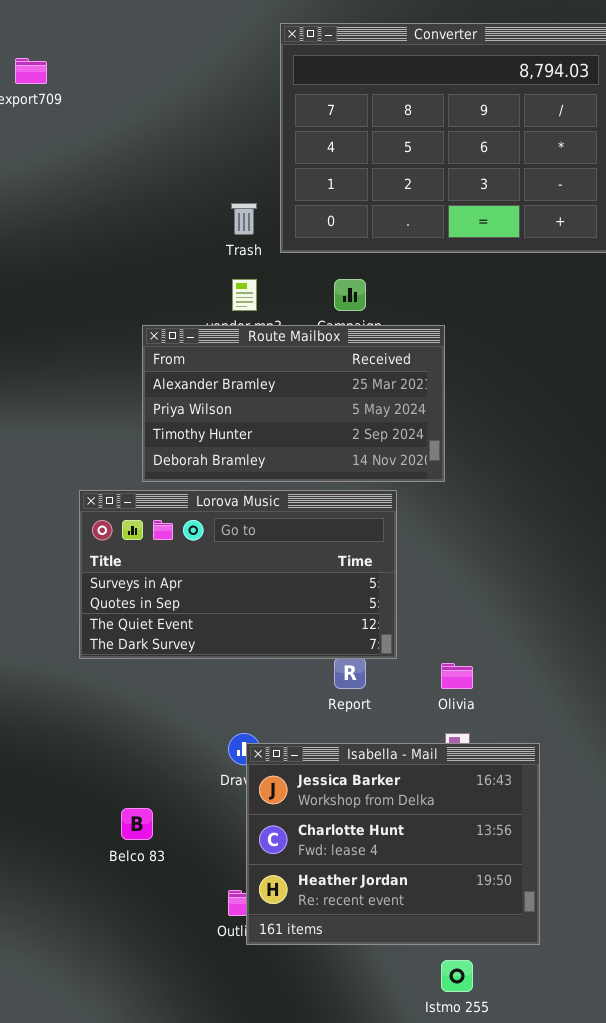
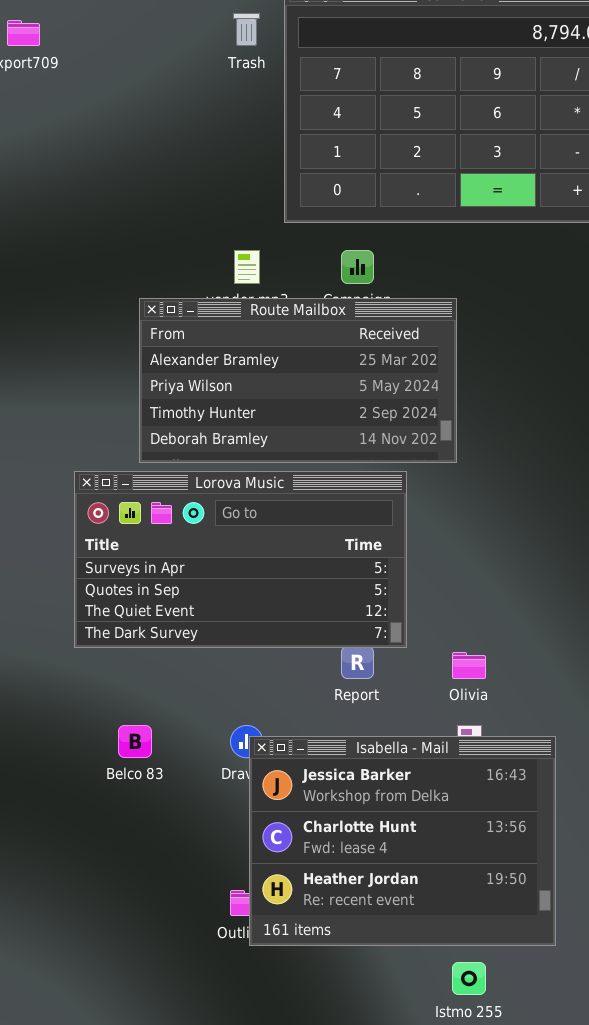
Trash: [231,203,257,235] -> [233,13,260,46], moved
Belco 83: [121,808,153,840] -> [118,725,152,758], moved

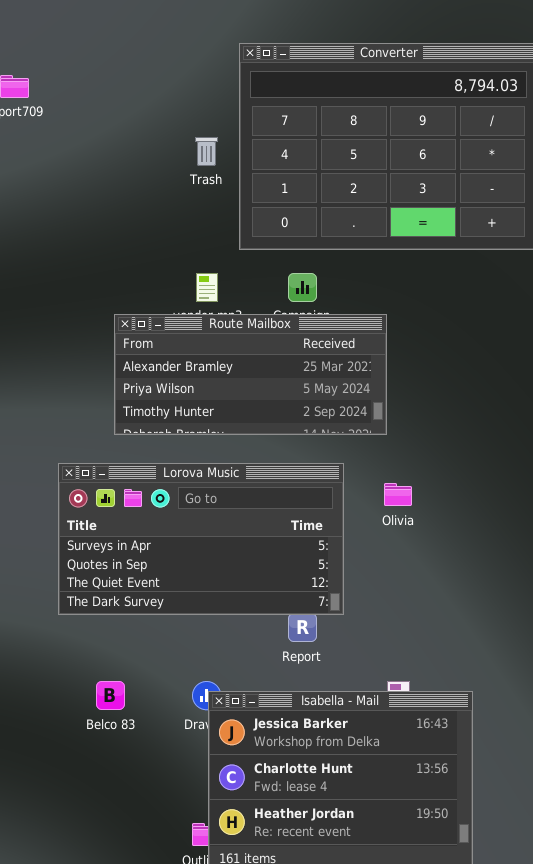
Trash: [233,13,260,46] -> [195,137,218,166], moved
Route Mailbox: [139,298,457,463] -> [114,314,387,435], resized
Olivia: [452,652,486,679] -> [384,483,412,506], moved

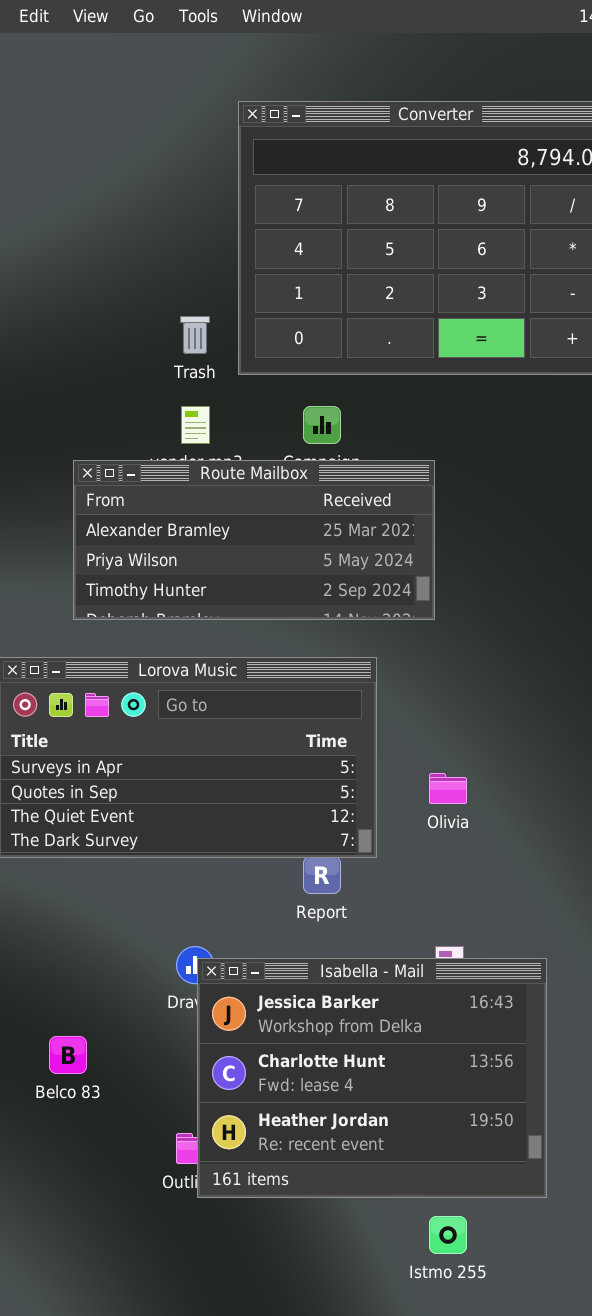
Trash: [195,137,218,166] -> [180,316,210,354], moved
Olivia: [384,483,412,506] -> [429,773,467,804], moved
Belco 83: [96,681,125,710] -> [49,1036,87,1074], moved

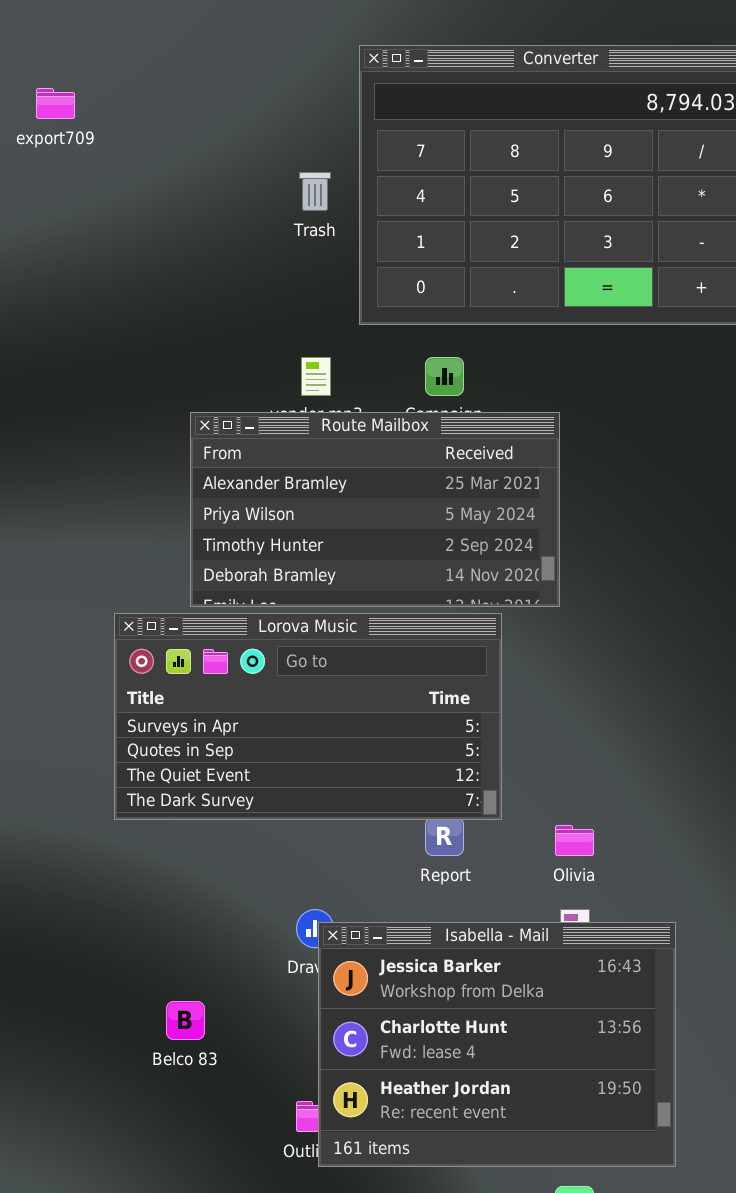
Trash: [180,316,210,354] -> [299,172,331,211], moved
Route Mailbox: [73,460,435,620] -> [190,412,560,607], resized
Olivia: [429,773,467,804] -> [555,825,594,856], moved

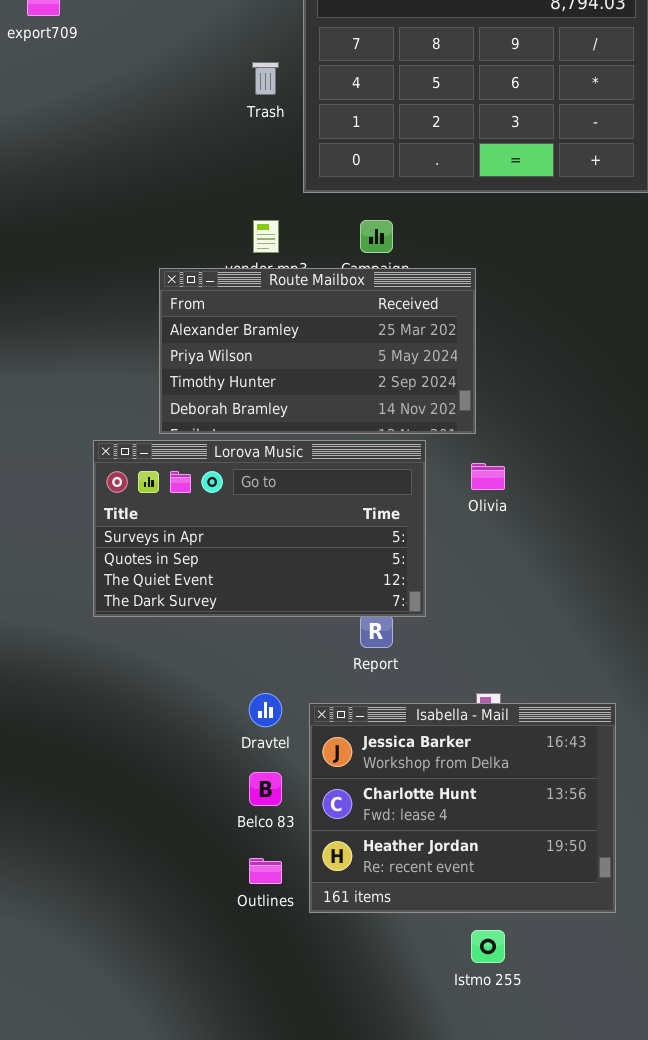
Olivia: [555,825,594,856] -> [471,463,505,490], moved
Isabella - Mail: [318,922,676,1167] -> [309,703,616,913], moved
Belco 83: [166,1001,205,1040] -> [249,772,282,806], moved

